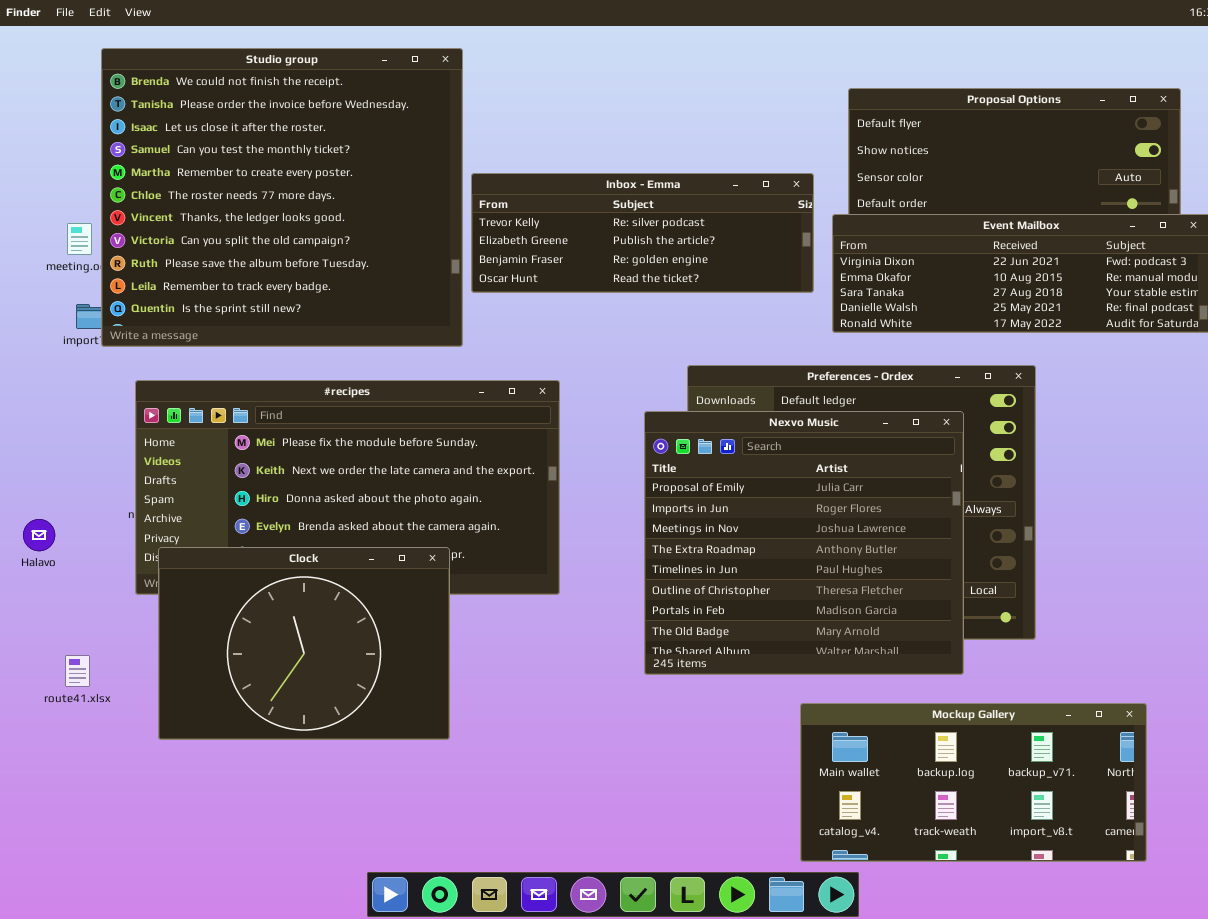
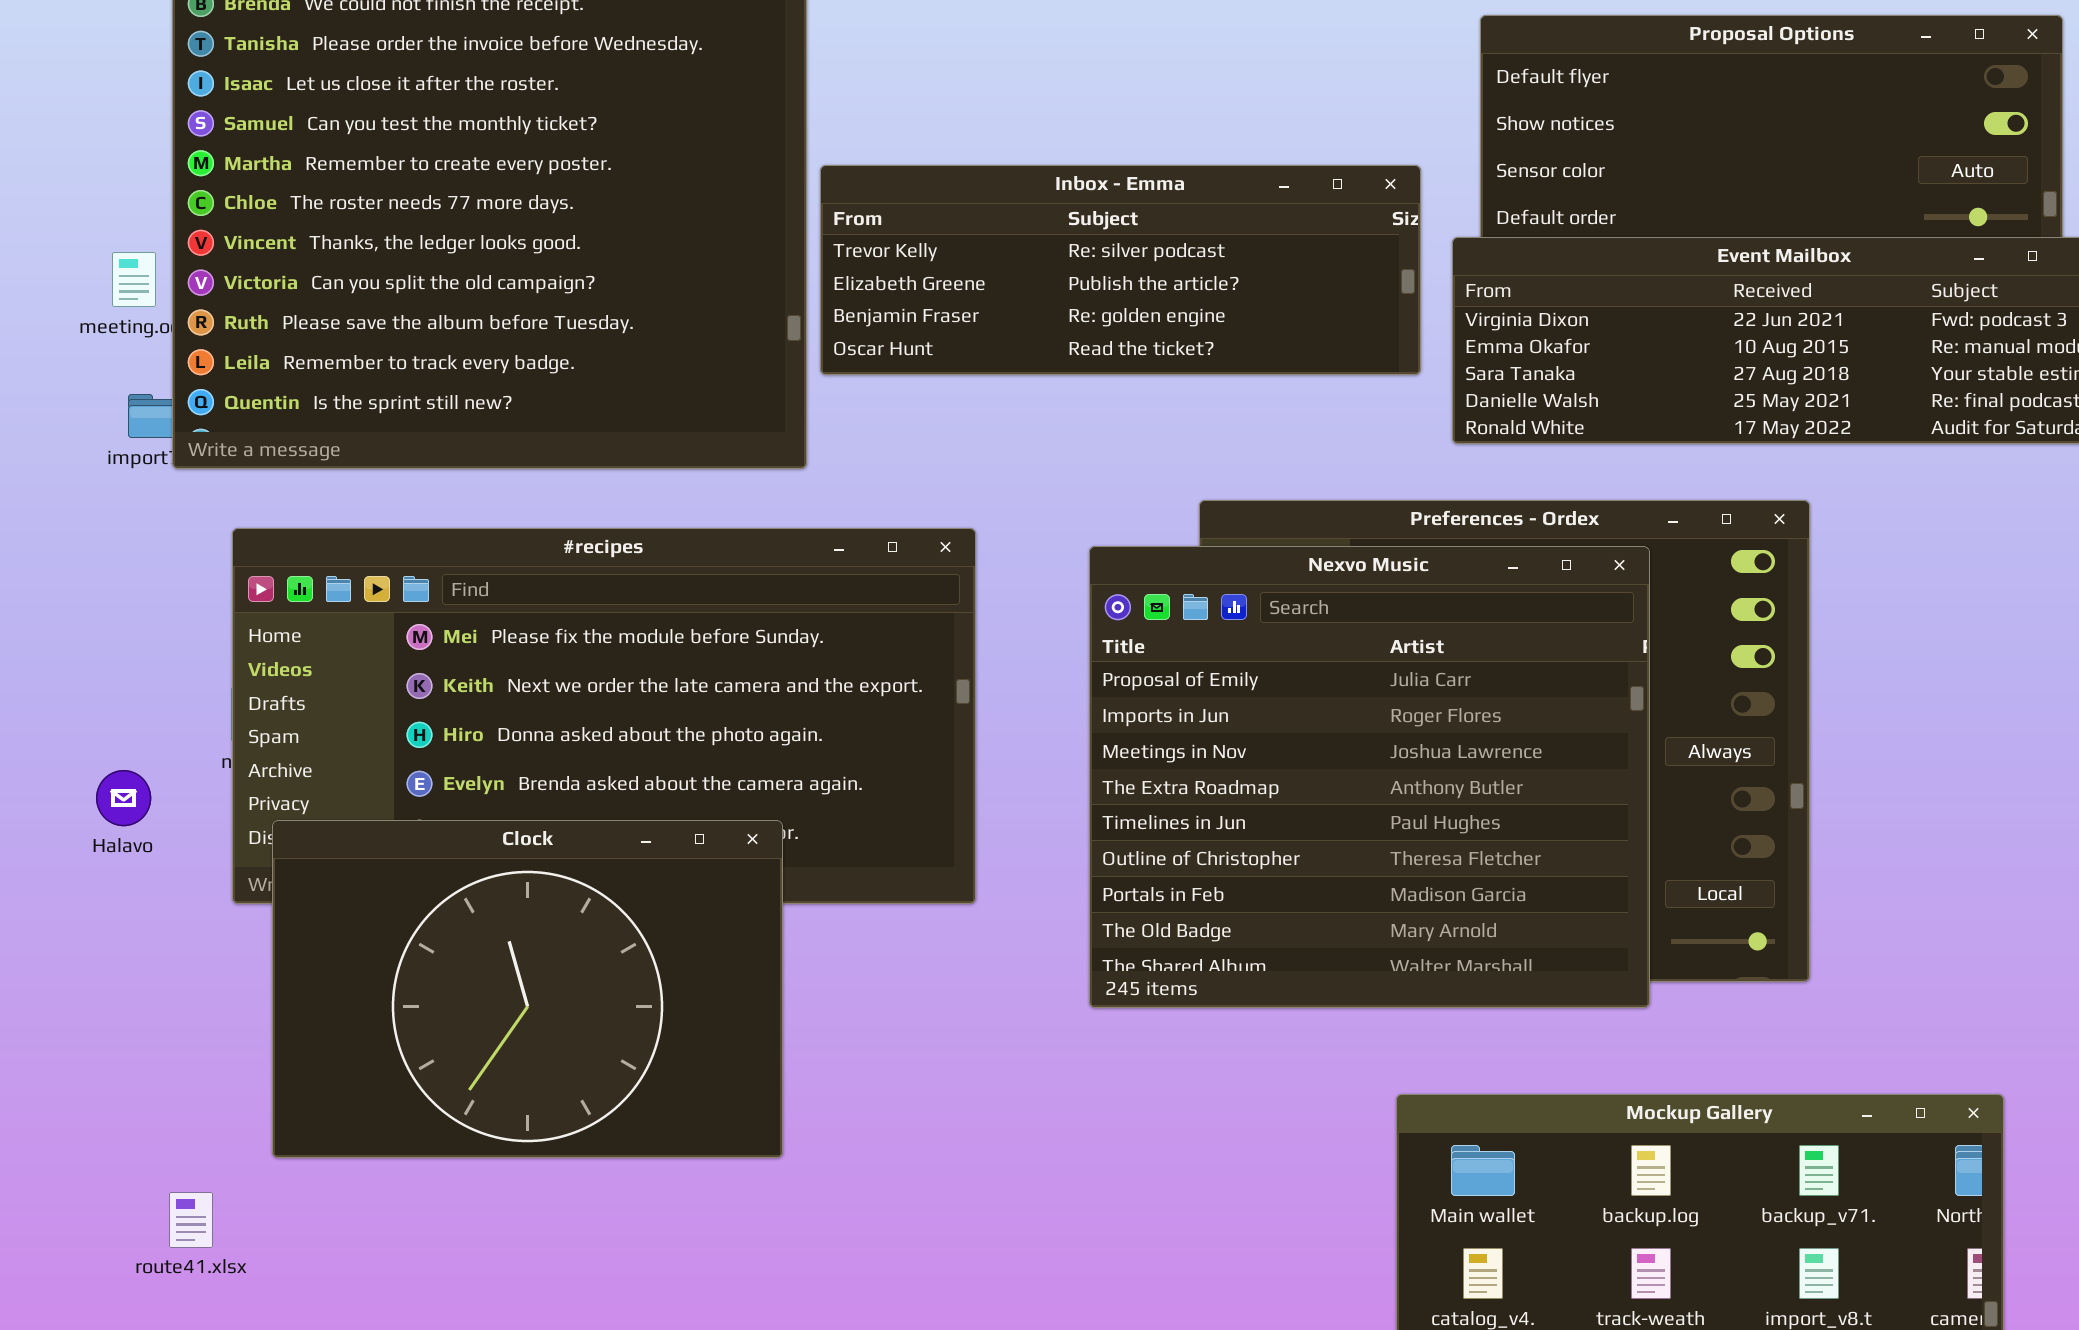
Nexvo Music: [644,411,964,675] -> [1089,546,1650,1008], moved
Halavo: [23,519,55,551] -> [96,770,151,826], moved
route41.xlsx: [65,655,90,687] -> [169,1192,213,1248], moved

